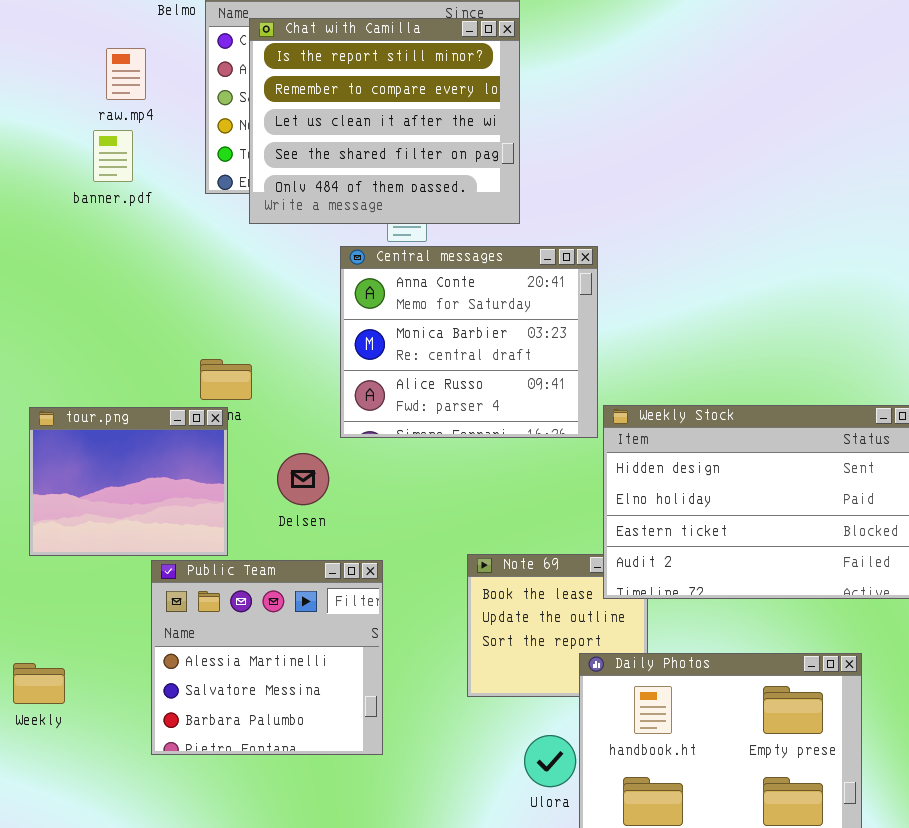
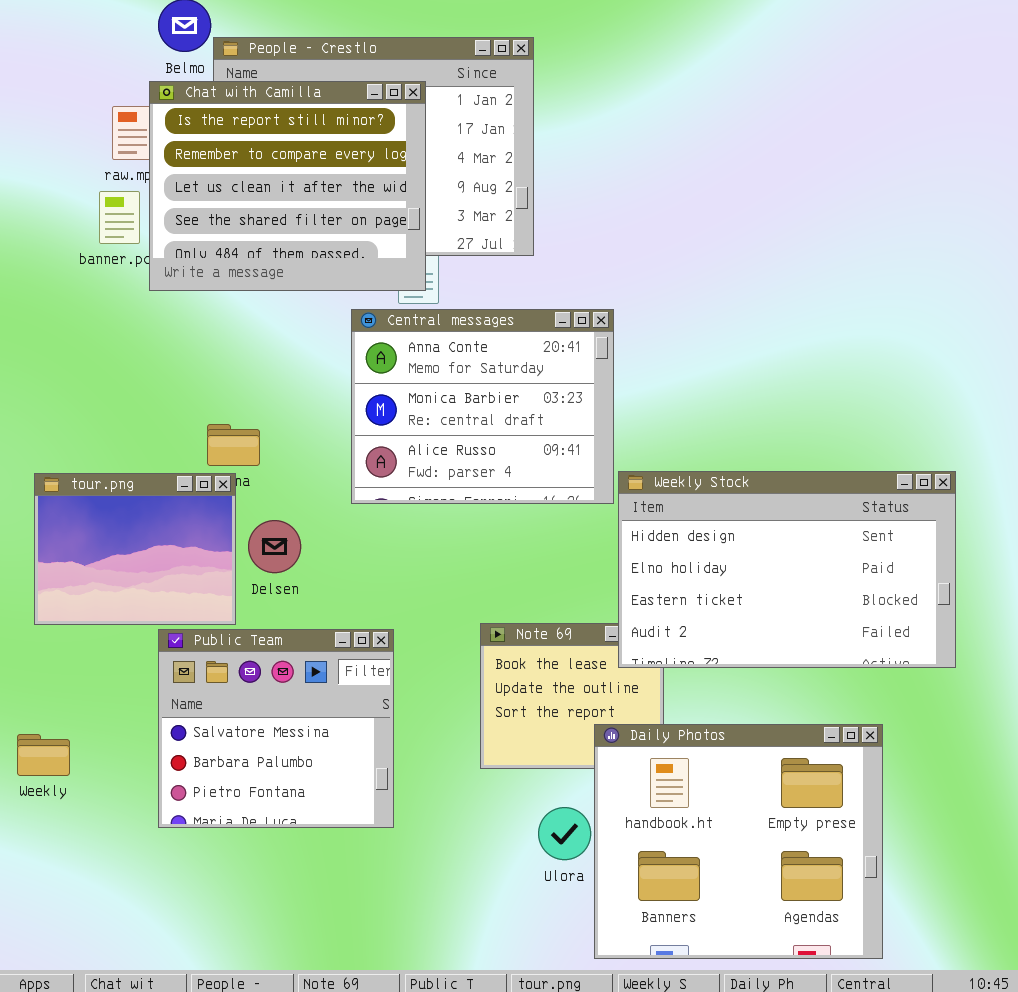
Chat with Camilla: [249,18,520,224] -> [149,81,426,291], moved
Delsen: [277,453,329,505] -> [248,520,301,573], moved
Public Team: [151,560,383,755] -> [158,629,394,828], scrolled down 1 row

